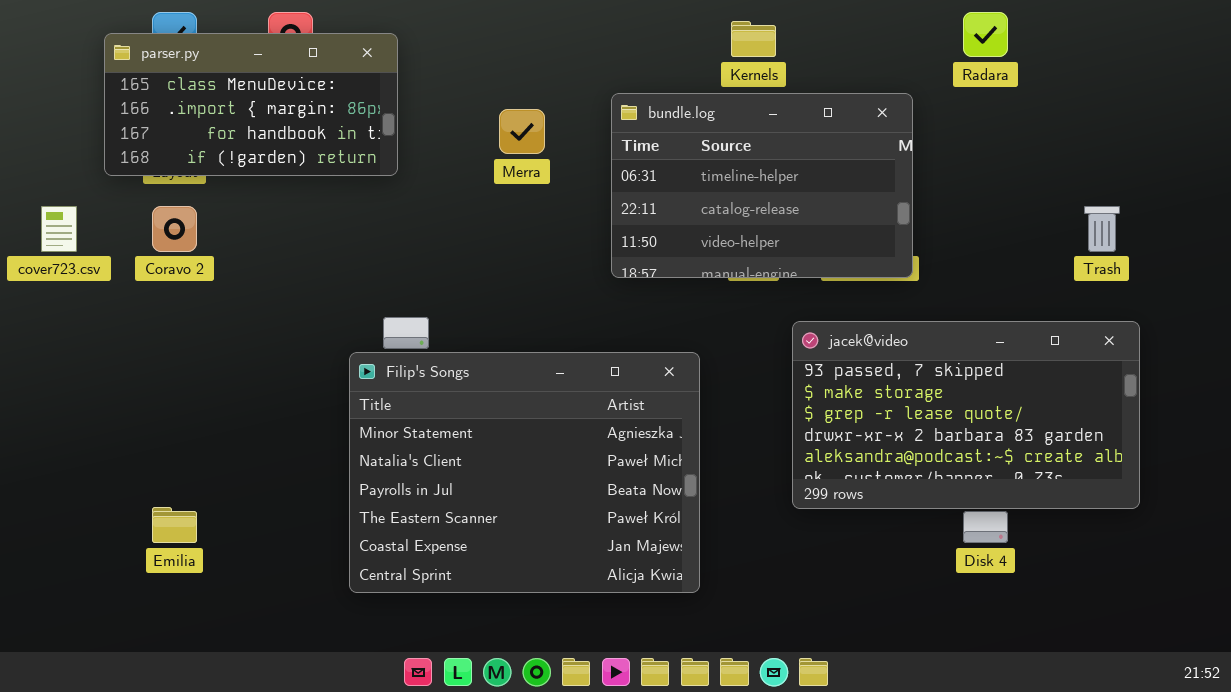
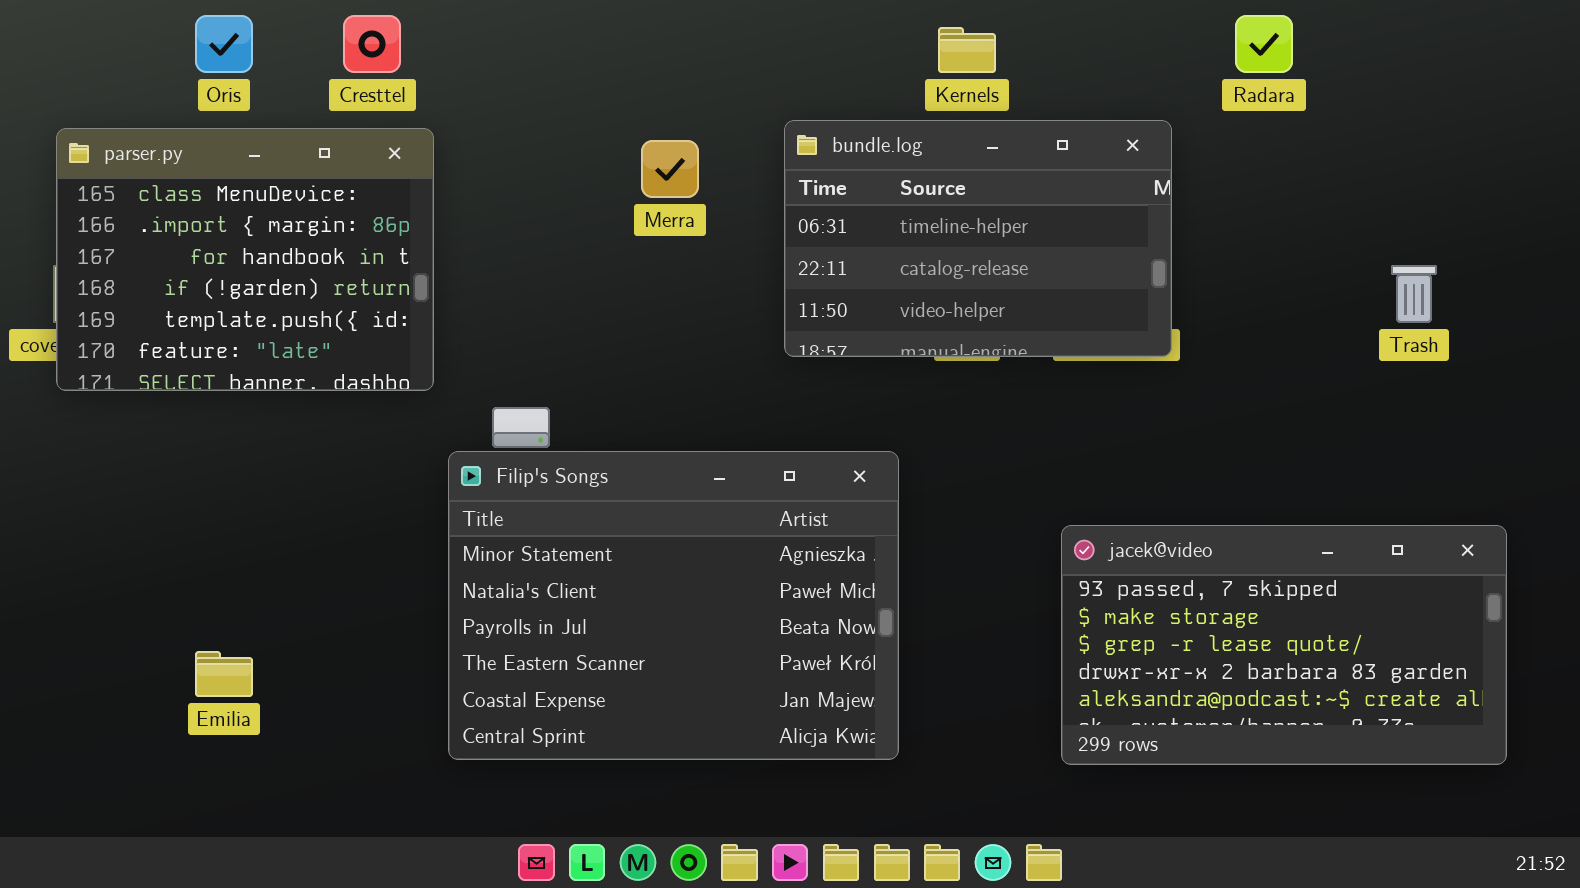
parser.py: [104,33,398,176] -> [56,128,434,391], moved, resized
jacek@video: [792,321,1140,509] -> [1061,525,1507,765], moved

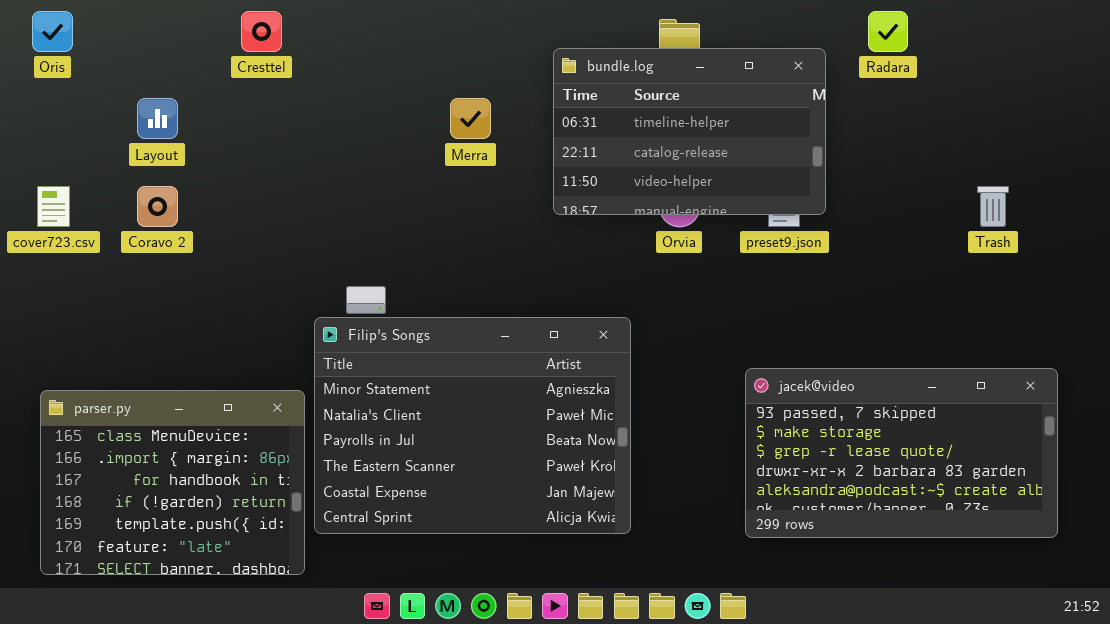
Oris: [195,15,253,73] -> [32,11,73,52], moved
bundle.log: [784,120,1172,357] -> [553,48,826,215], moved
parser.py: [56,128,434,391] -> [40,390,305,575], moved

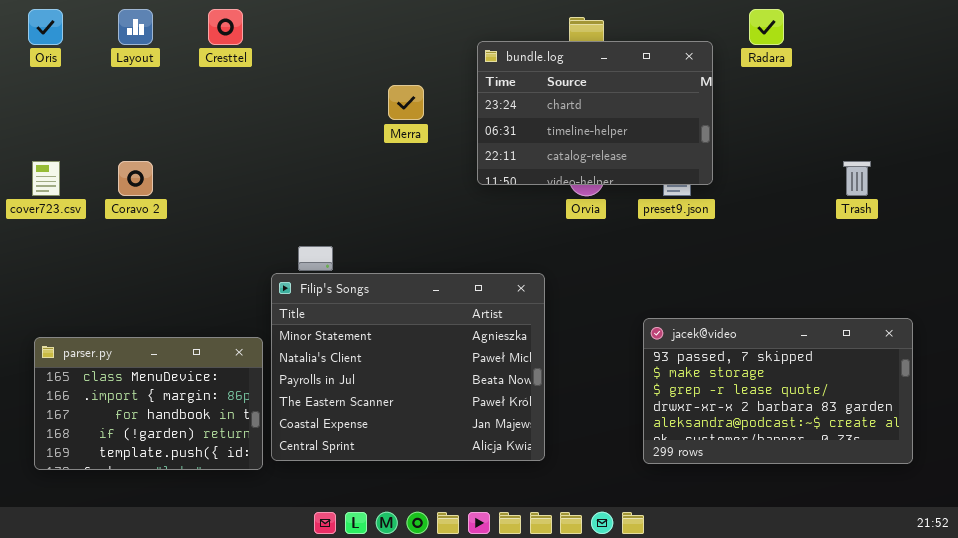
bundle.log: [553,48,826,215] -> [477,41,713,185], scrolled up 1 row
Layout: [137,98,178,139] -> [118,9,153,45], moved
parser.py: [40,390,305,575] -> [34,337,263,470], resized

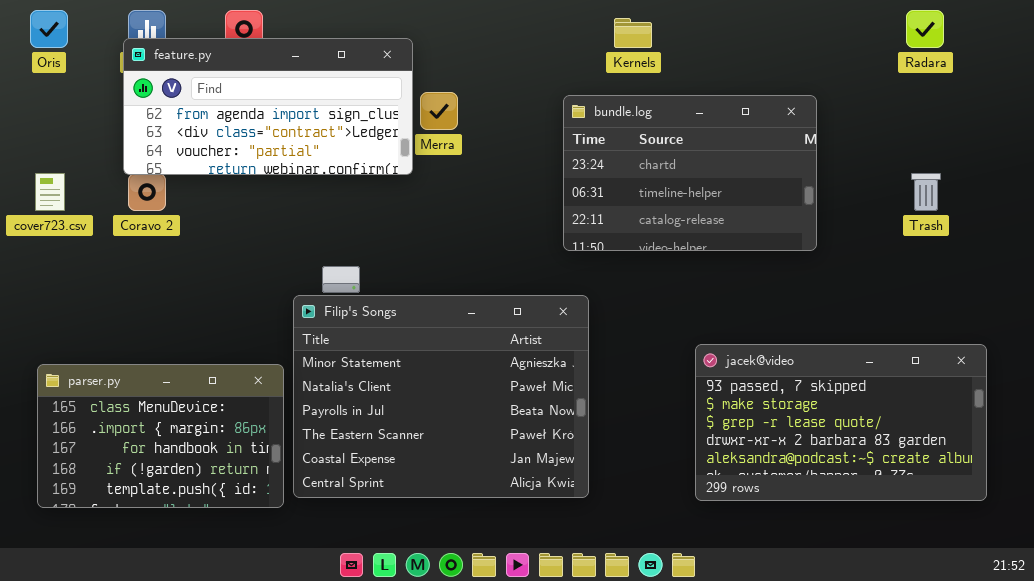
Radara: [749,9,784,45] -> [906,10,944,48], moved
feature.py: none -> [123,38,413,175], opened
bundle.log: [477,41,713,185] -> [563,95,817,251], moved

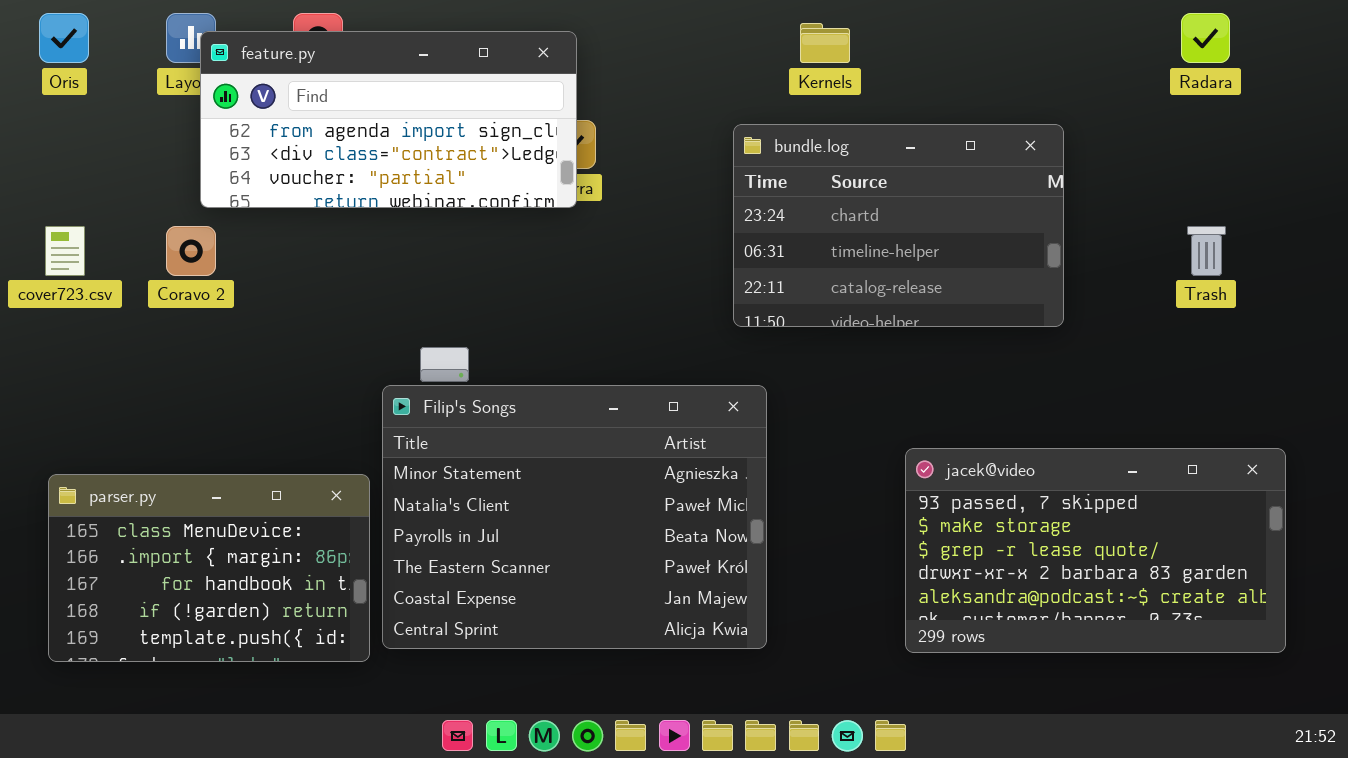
feature.py: [123,38,413,175] -> [200,31,577,208], moved

